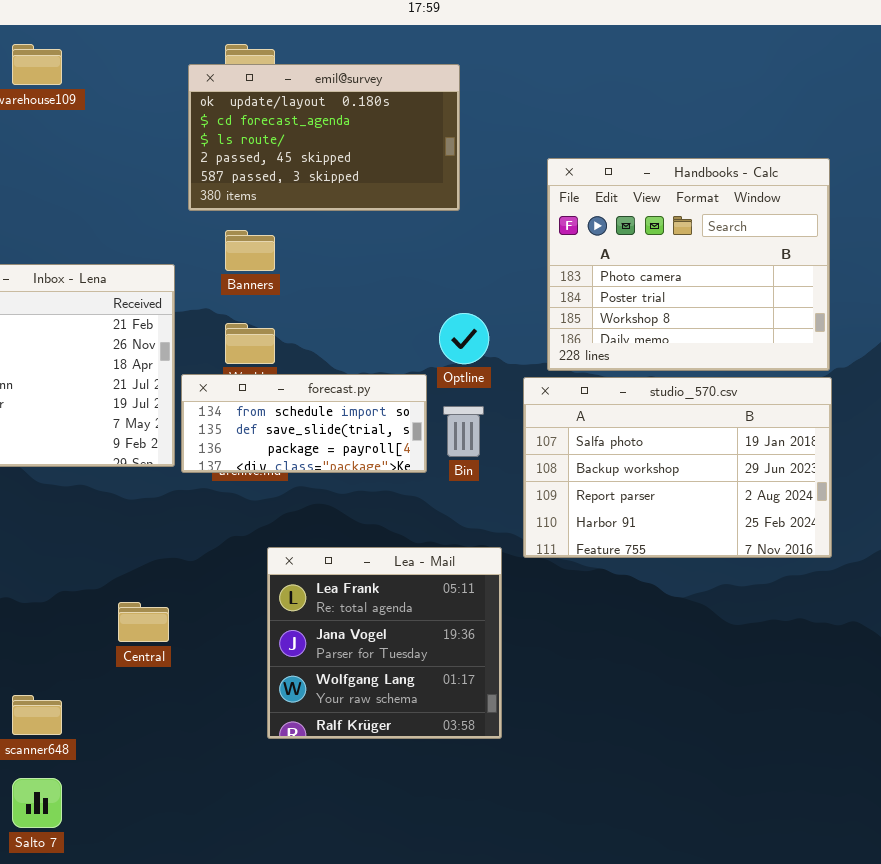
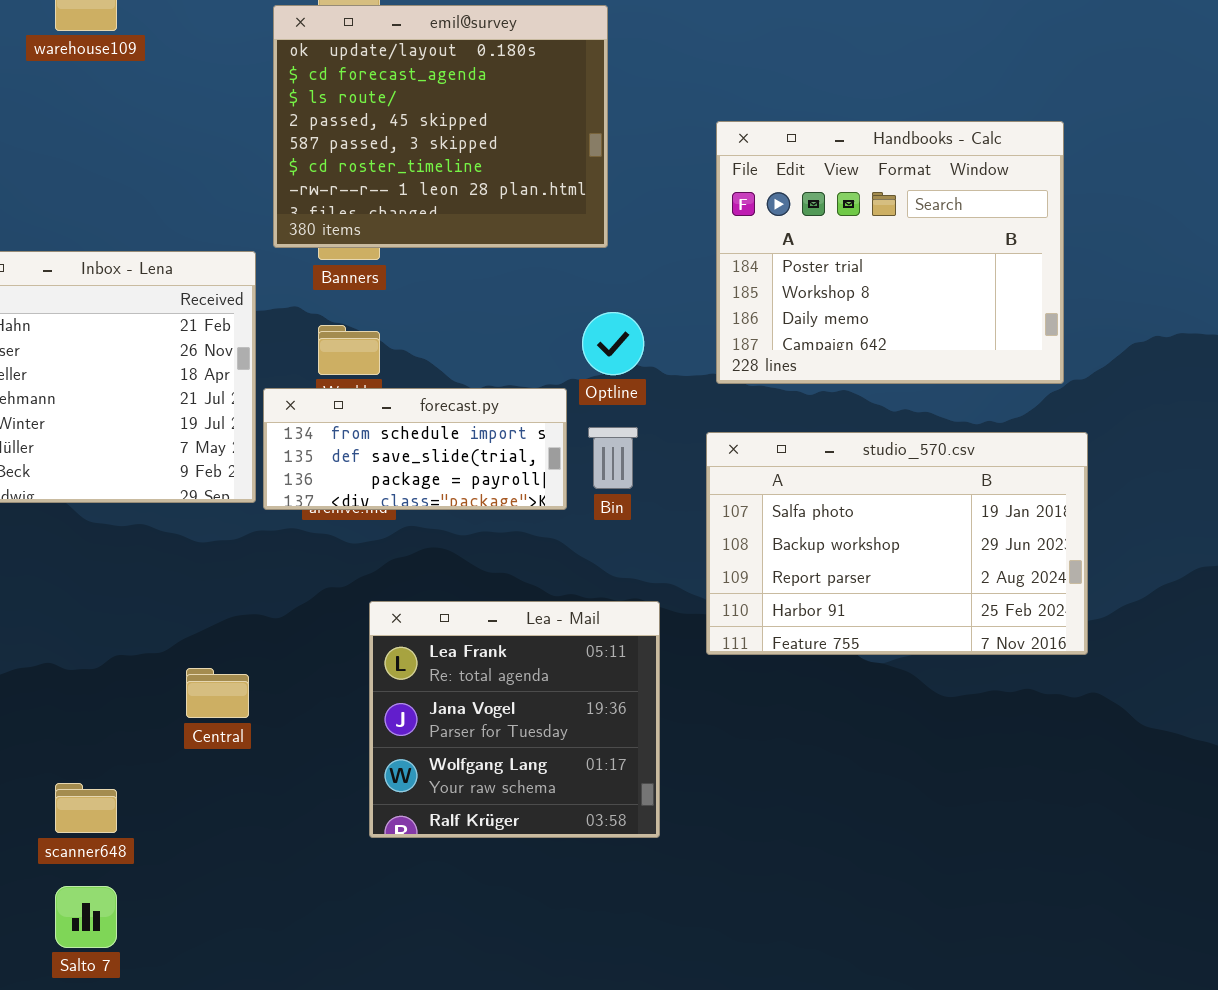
emil@survey: [188,64,460,211] -> [273,5,608,248], resized
Handbooks - Calc: [547,158,830,371] -> [716,121,1064,384], scrolled down 1 row
studio_570.csv: [523,377,832,558] -> [706,432,1088,655], moved

